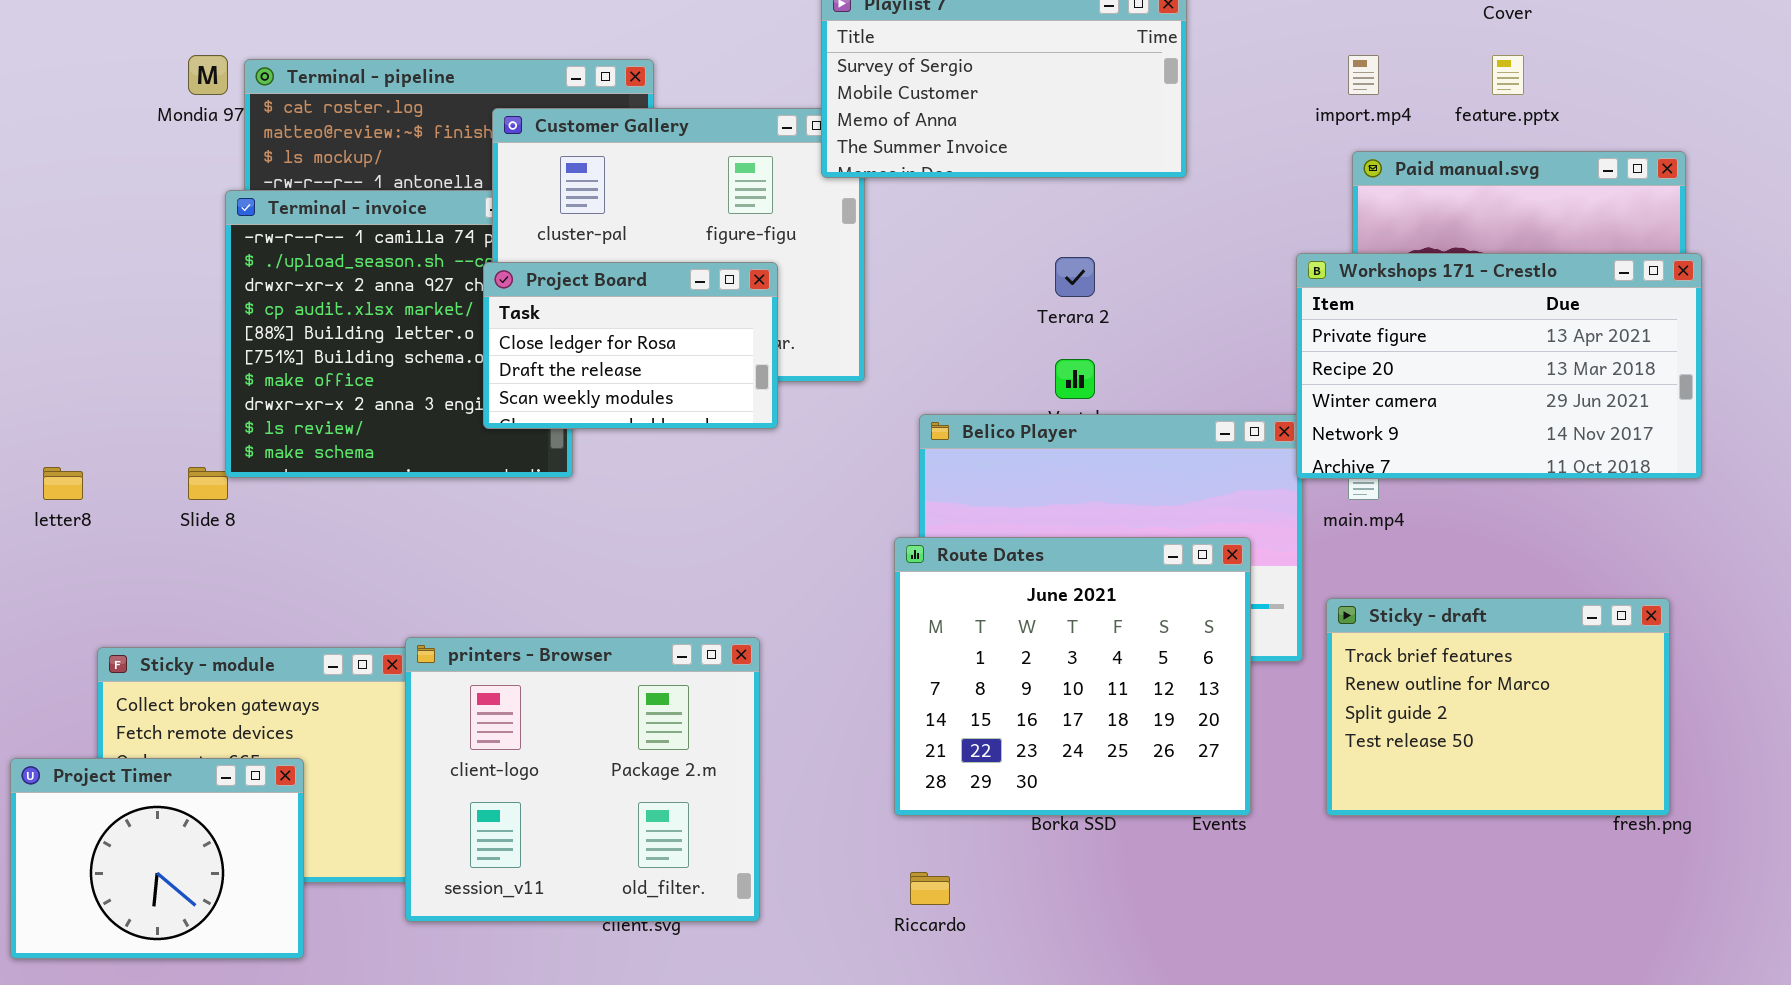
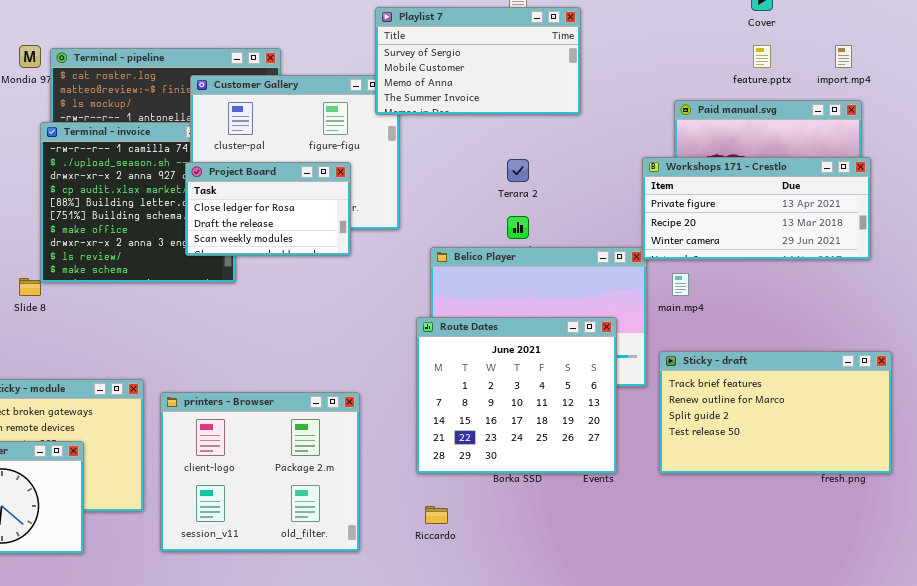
import.mp4: [1348,55,1379,95] -> [835,45,852,68], moved
Workshops 171 - Crestlo: [1296,253,1702,479] -> [642,157,871,260], resized
Sticky - draft: [1326,598,1670,816] -> [659,351,892,474], resized
printers - Browser: [405,637,760,922] -> [160,392,360,552], moved

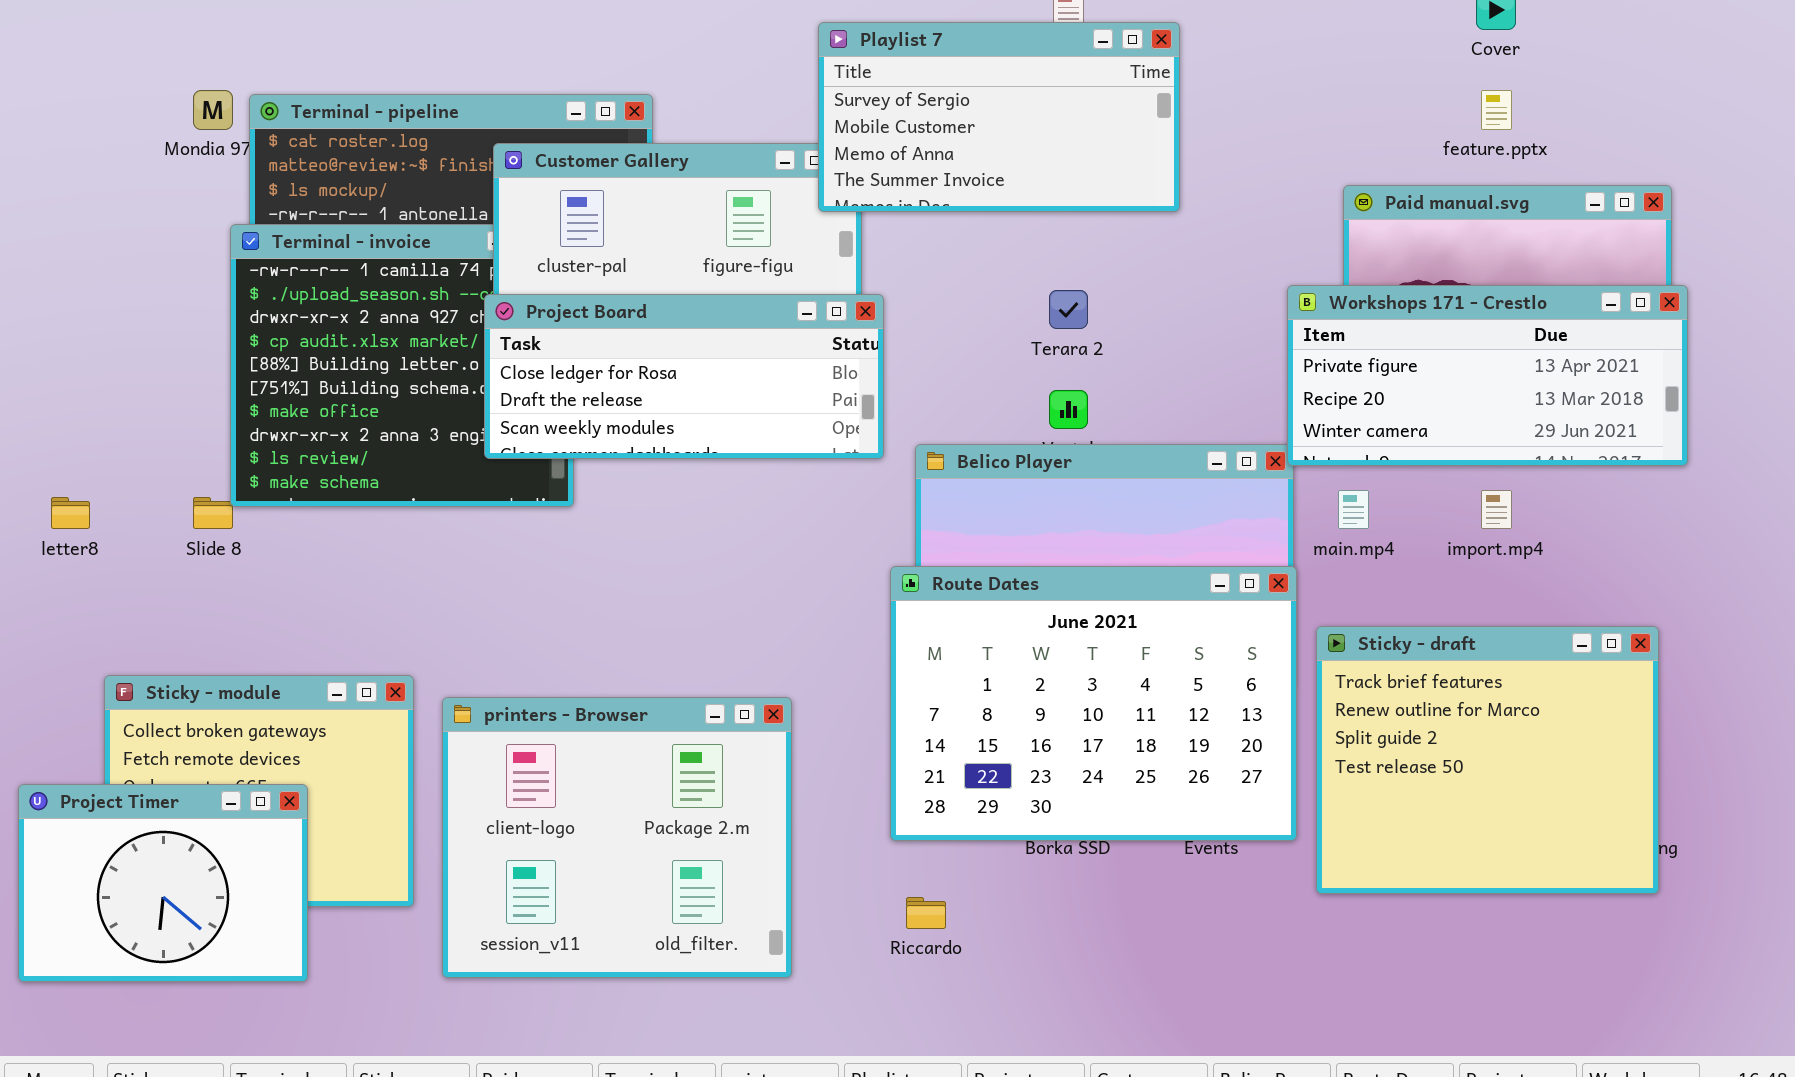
import.mp4: [835,45,852,68] -> [1481,490,1512,529], moved
Project Board: [185,162,351,256] -> [484,294,884,459], resized
Route Dates: [416,317,617,474] -> [890,566,1297,841], resized
Sticky - draft: [659,351,892,474] -> [1316,626,1659,894], resized

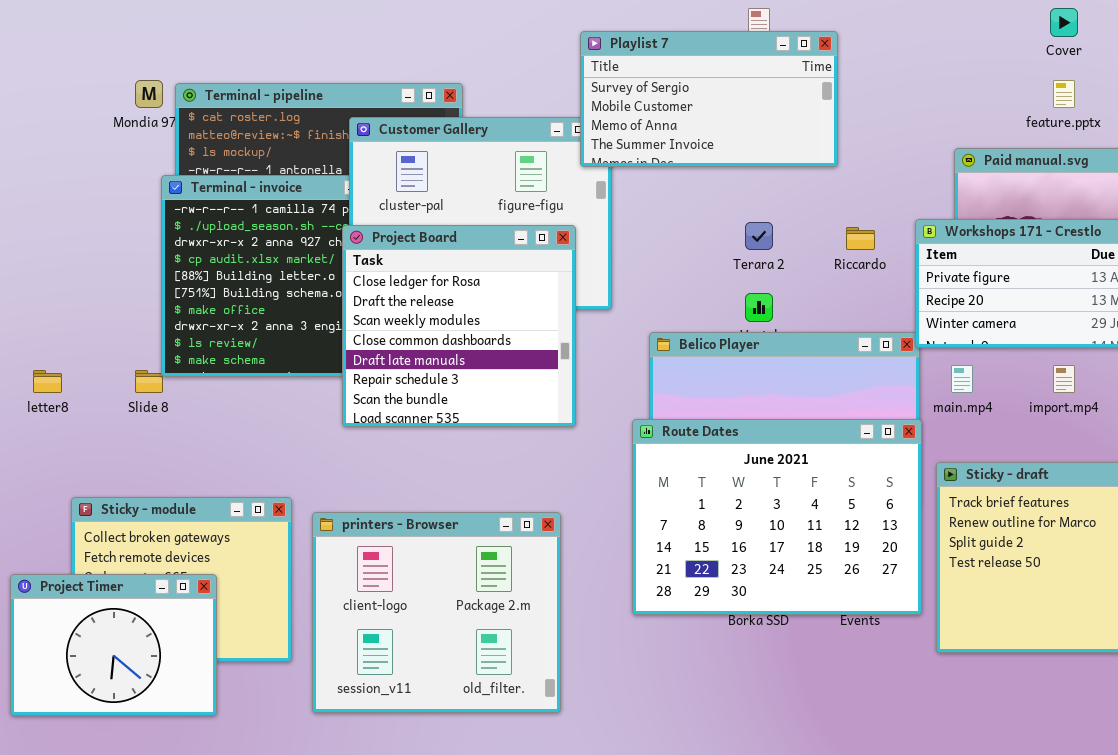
Project Board: [484,294,884,459] -> [342,225,576,427], resized
Riccardo: [906,897,946,929] -> [846,227,875,250], moved

